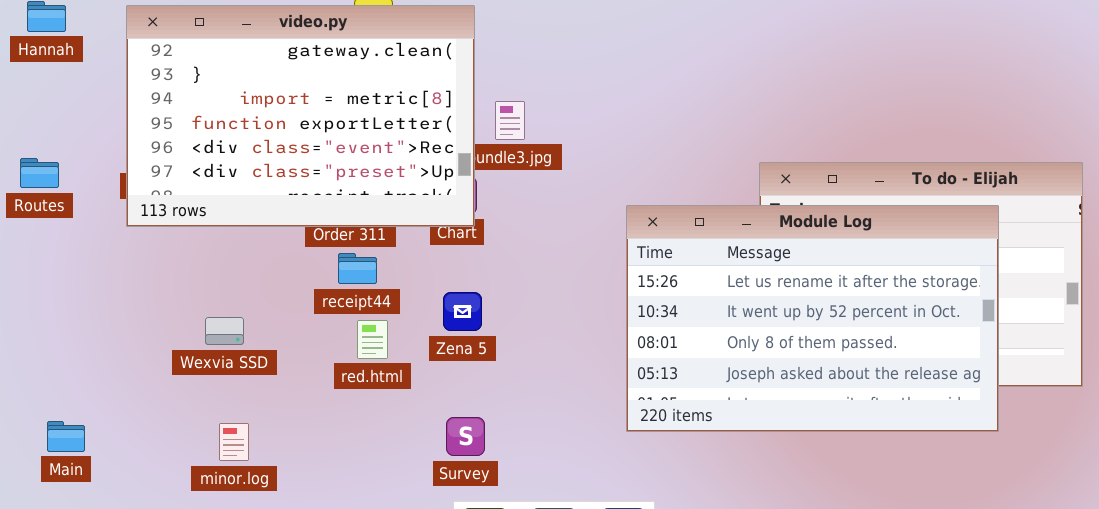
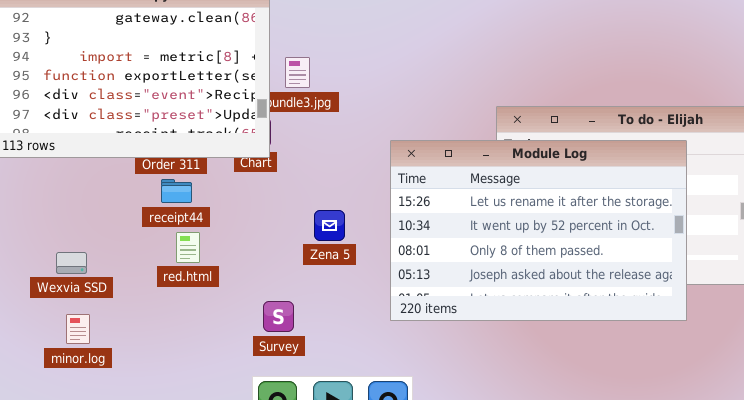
Zena 5: [443,292,482,331] -> [314,210,345,241], moved
Wexvia SSD: [205,317,244,345] -> [56,252,87,274], moved
Survey: [446,417,485,456] -> [263,301,294,332], moved

